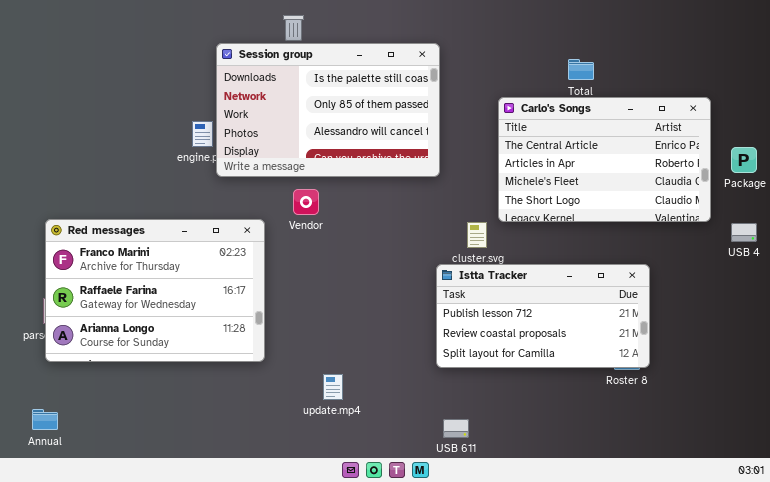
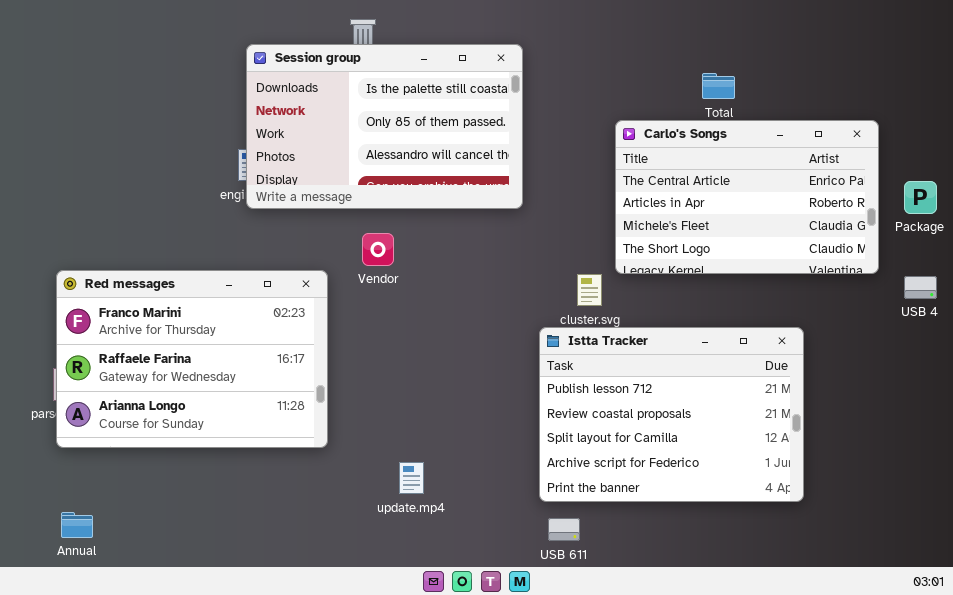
Session group: [216,43,440,177] -> [246,44,523,209], moved
Istta Tracker: [436,264,650,368] -> [539,327,804,502], resized
Annual: [32,409,58,430] -> [61,512,93,538], moved

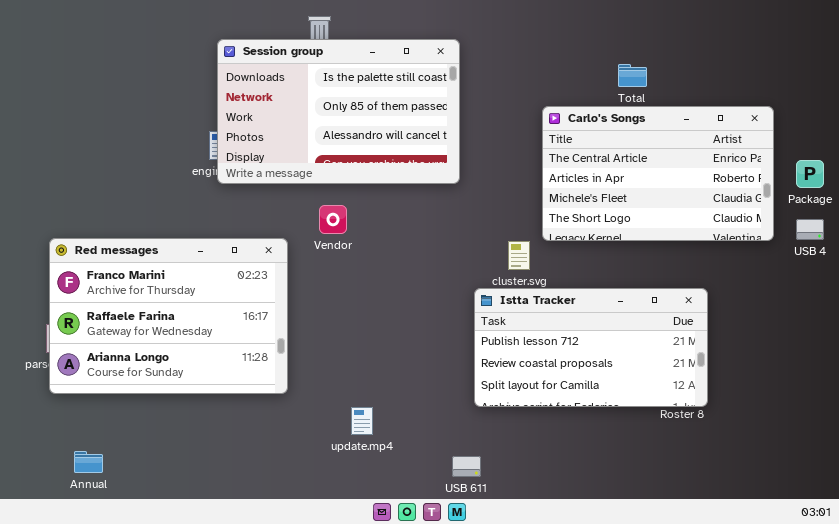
USB 4: [904,276,937,299] -> [796,219,824,240], moved
Istta Tracker: [539,327,804,502] -> [474,288,708,407], resized
Annual: [61,512,93,538] -> [74,451,103,473], moved
USB 611: [548,518,580,541] -> [452,456,481,477], moved

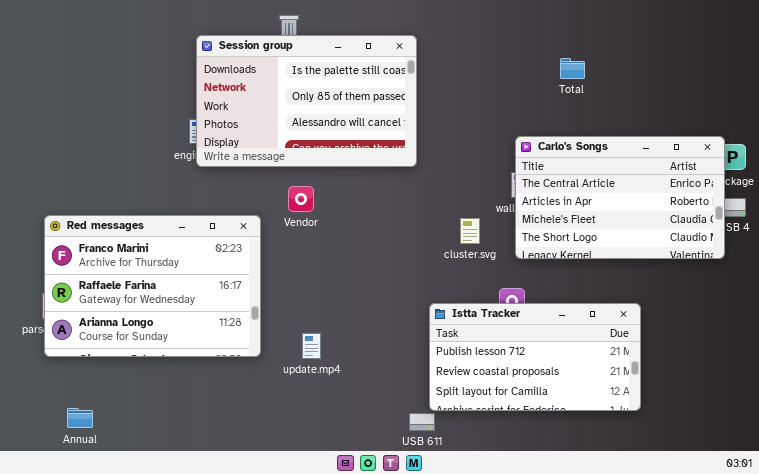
Carlo's Songs: [542,106,774,241] -> [515,136,725,259], moved
Istta Tracker: [474,288,708,407] -> [429,303,641,411], moved
update.mp4: [351,407,373,435] -> [302,333,321,359], moved

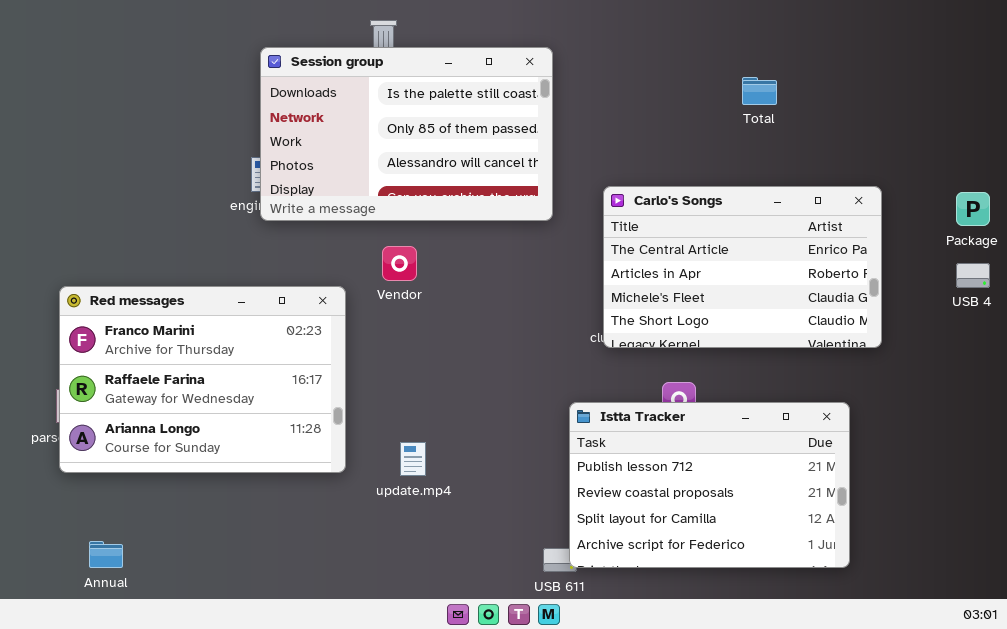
Carlo's Songs: [515,136,725,259] -> [603,186,882,348], moved
Istta Tracker: [429,303,641,411] -> [569,402,850,568], resized

